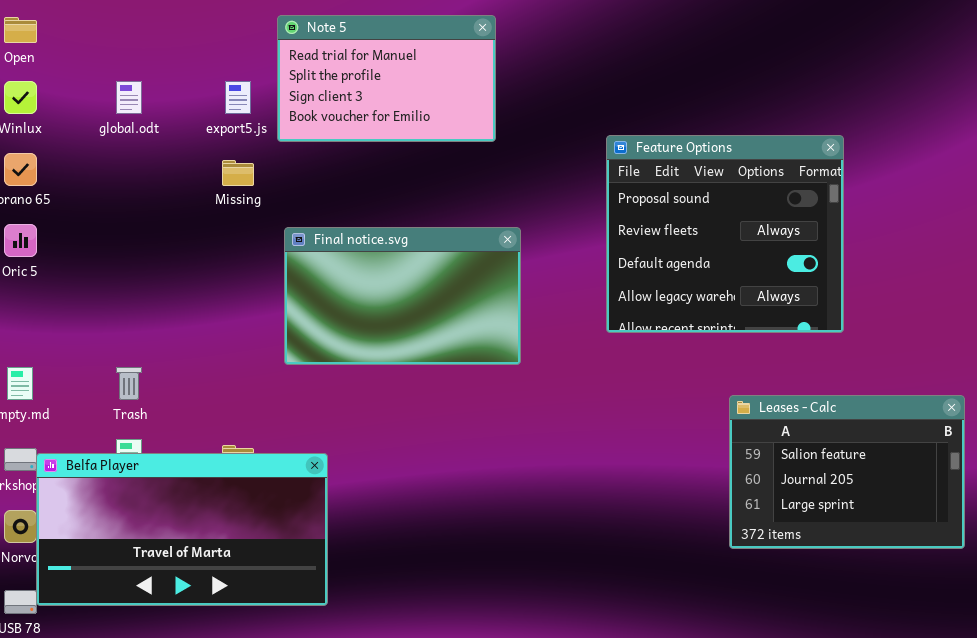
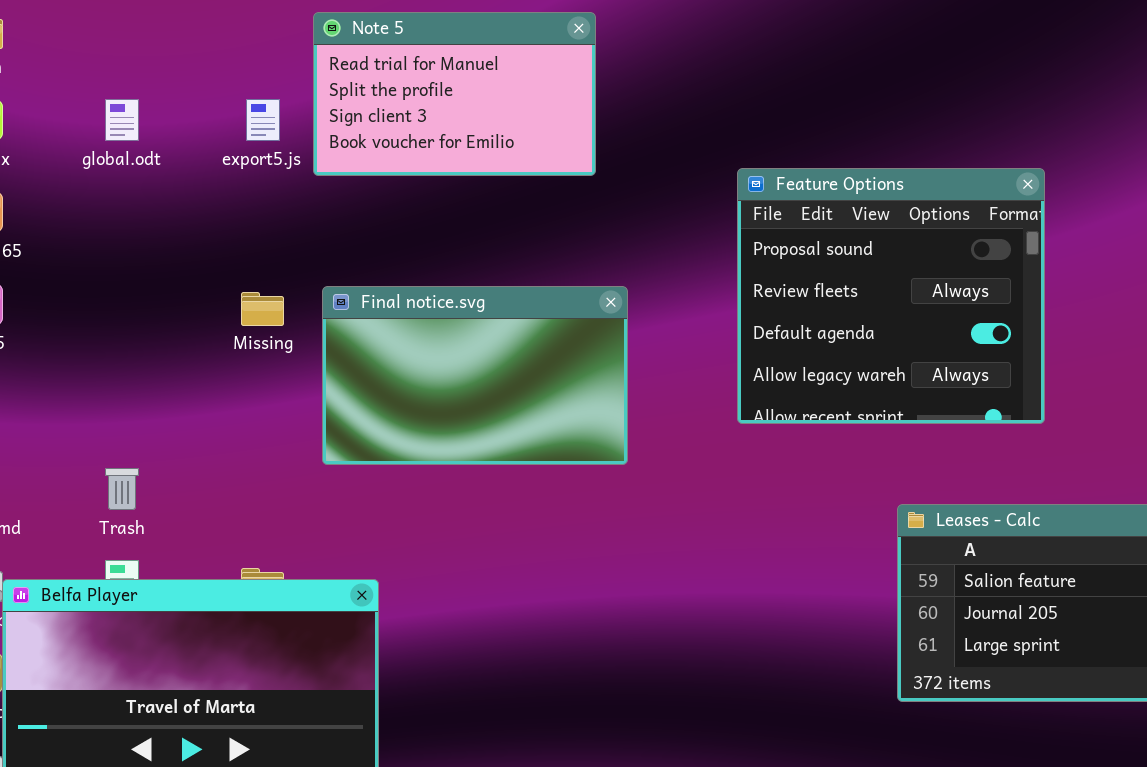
Missing: [222,160,254,186] -> [241,292,284,326], moved

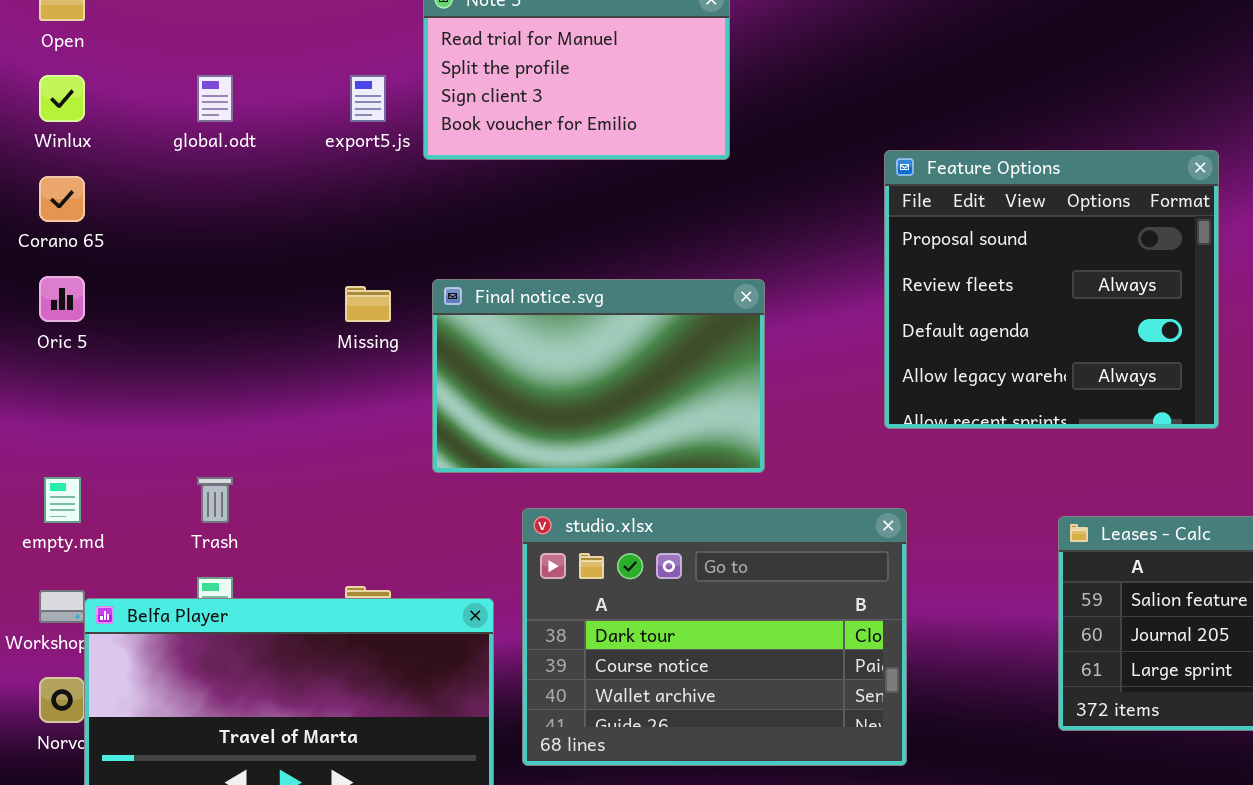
studio.xlsx: none -> [522,508,907,766], opened

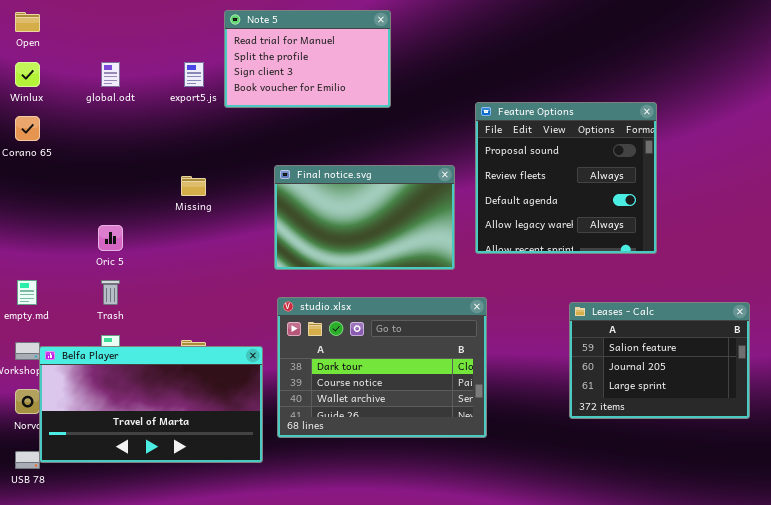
Oric 5: [39,276,85,322] -> [98,225,123,251], moved
Final notice.svg: [432,279,765,473] -> [274,165,455,270], moved

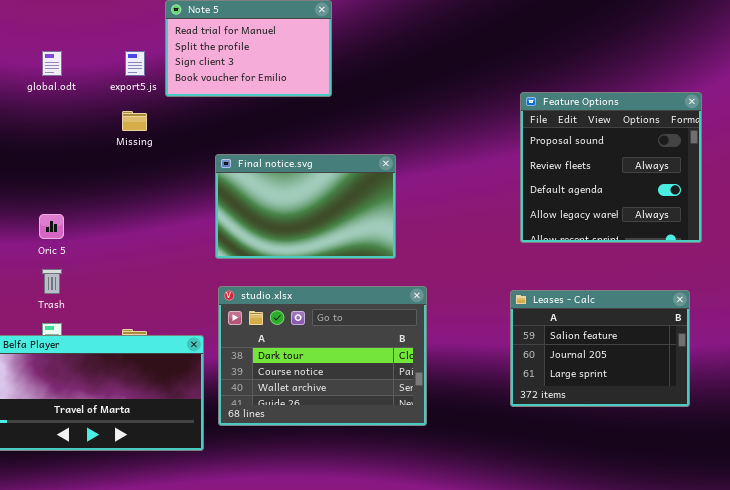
Feature Options: [475,102,657,254] -> [520,92,702,243], moved
Missing: [181,176,206,196] -> [122,111,147,131], moved

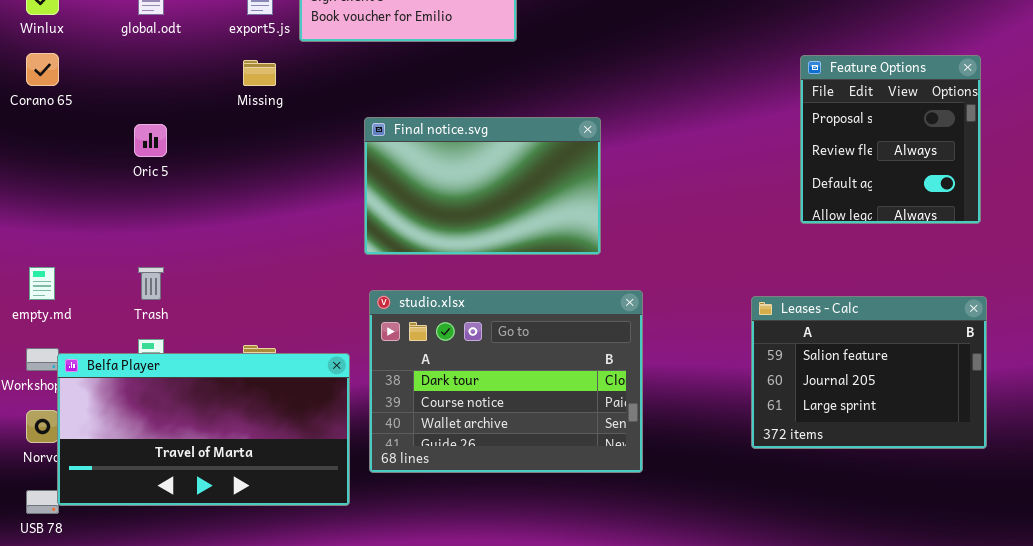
Feature Options: [520,92,702,243] -> [800,55,981,224], moved, resized
Oric 5: [39,214,64,239] -> [134,124,167,157], moved

